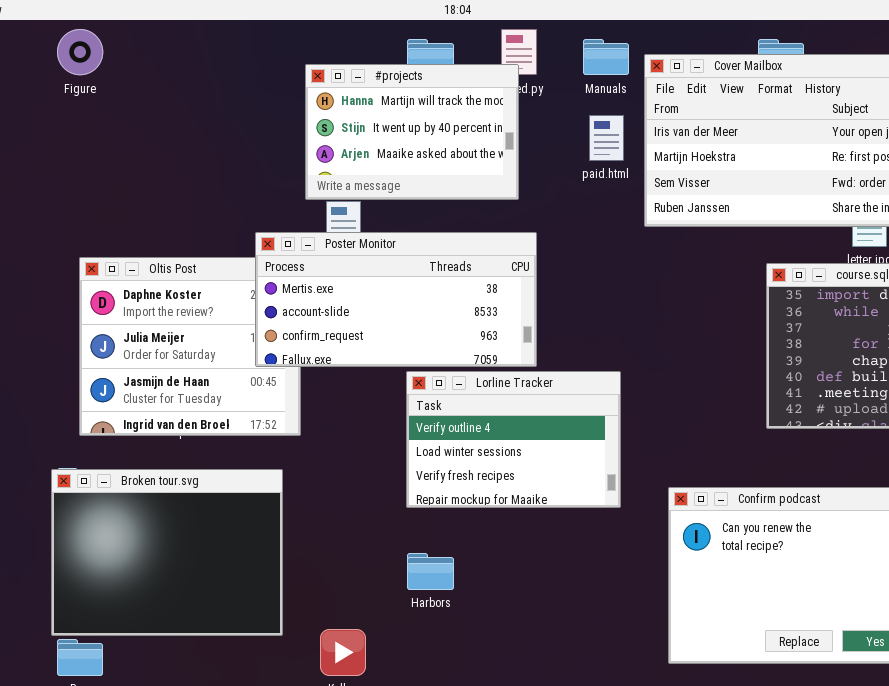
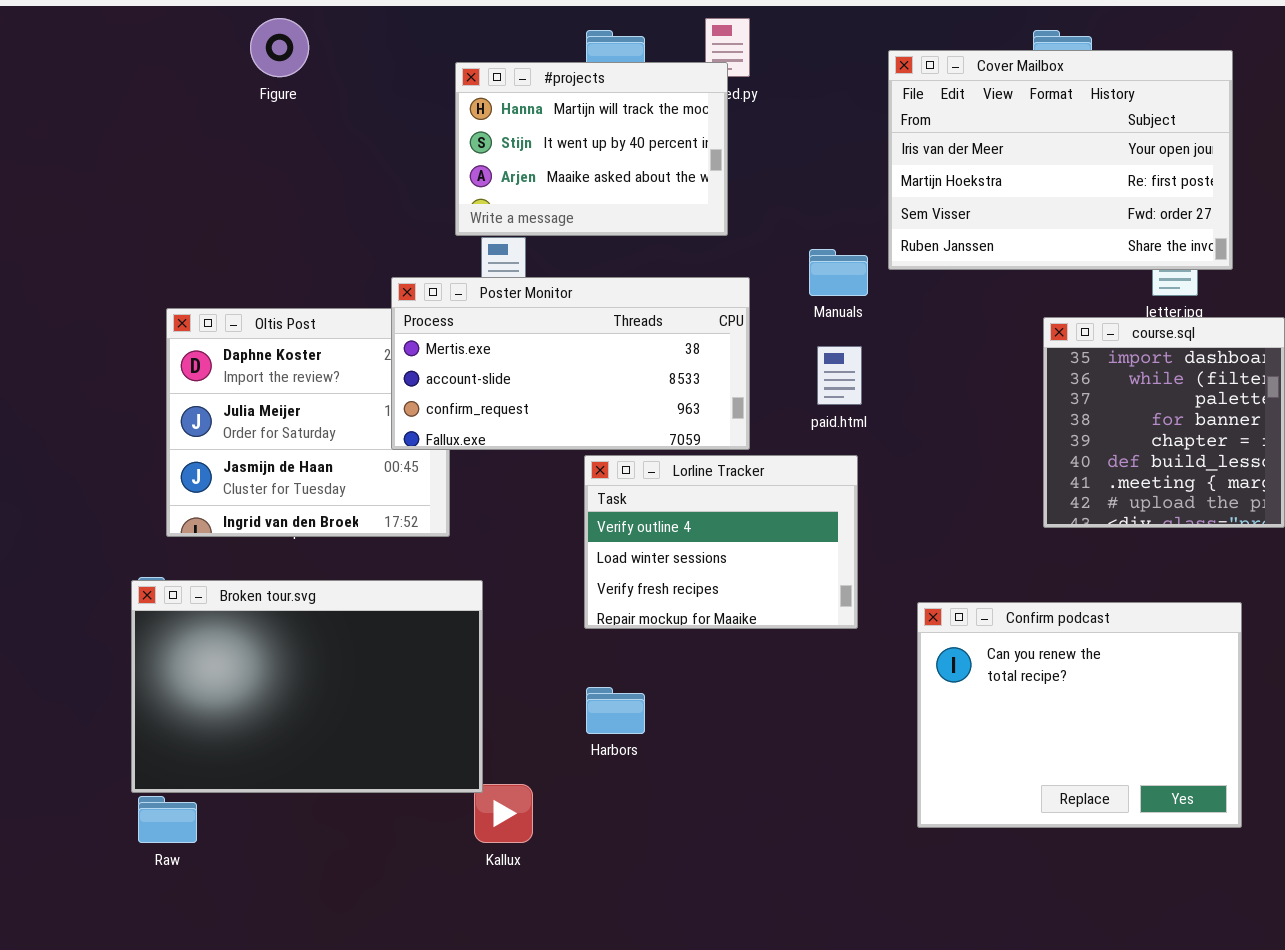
Figure: [57,29,103,75] -> [250,18,309,77], moved
Manuals: [583,39,629,75] -> [809,249,868,296], moved
paid.html: [589,115,624,161] -> [817,346,862,405], moved
Broken tour.svg: [51,469,283,636] -> [131,580,483,793], resized

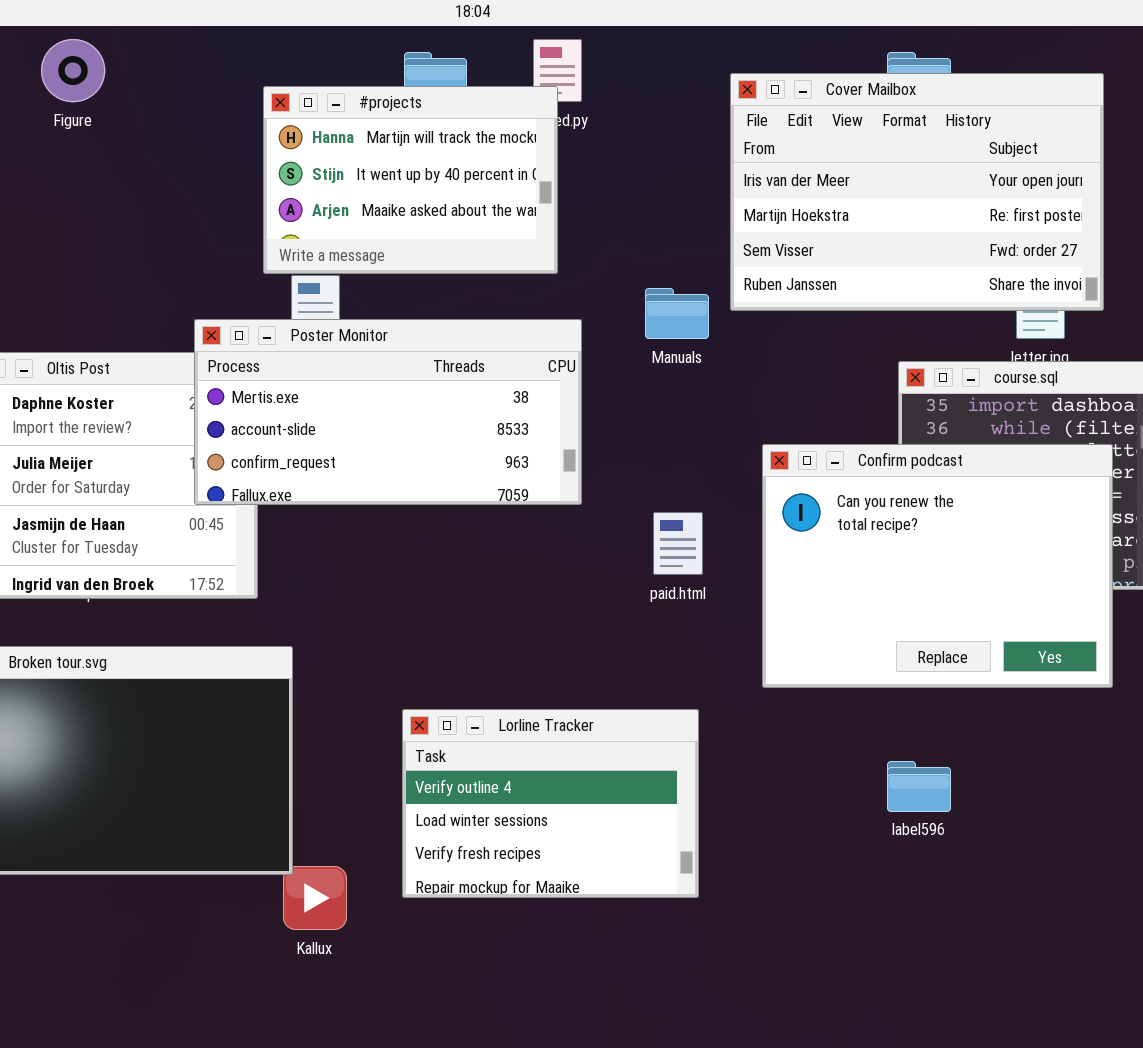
paid.html: [817,346,862,405] -> [653,512,703,575], moved
Lorline Tracker: [584,455,858,629] -> [402,709,699,898], moved
Confirm podcast: [917,602,1242,828] -> [762,444,1113,688], moved

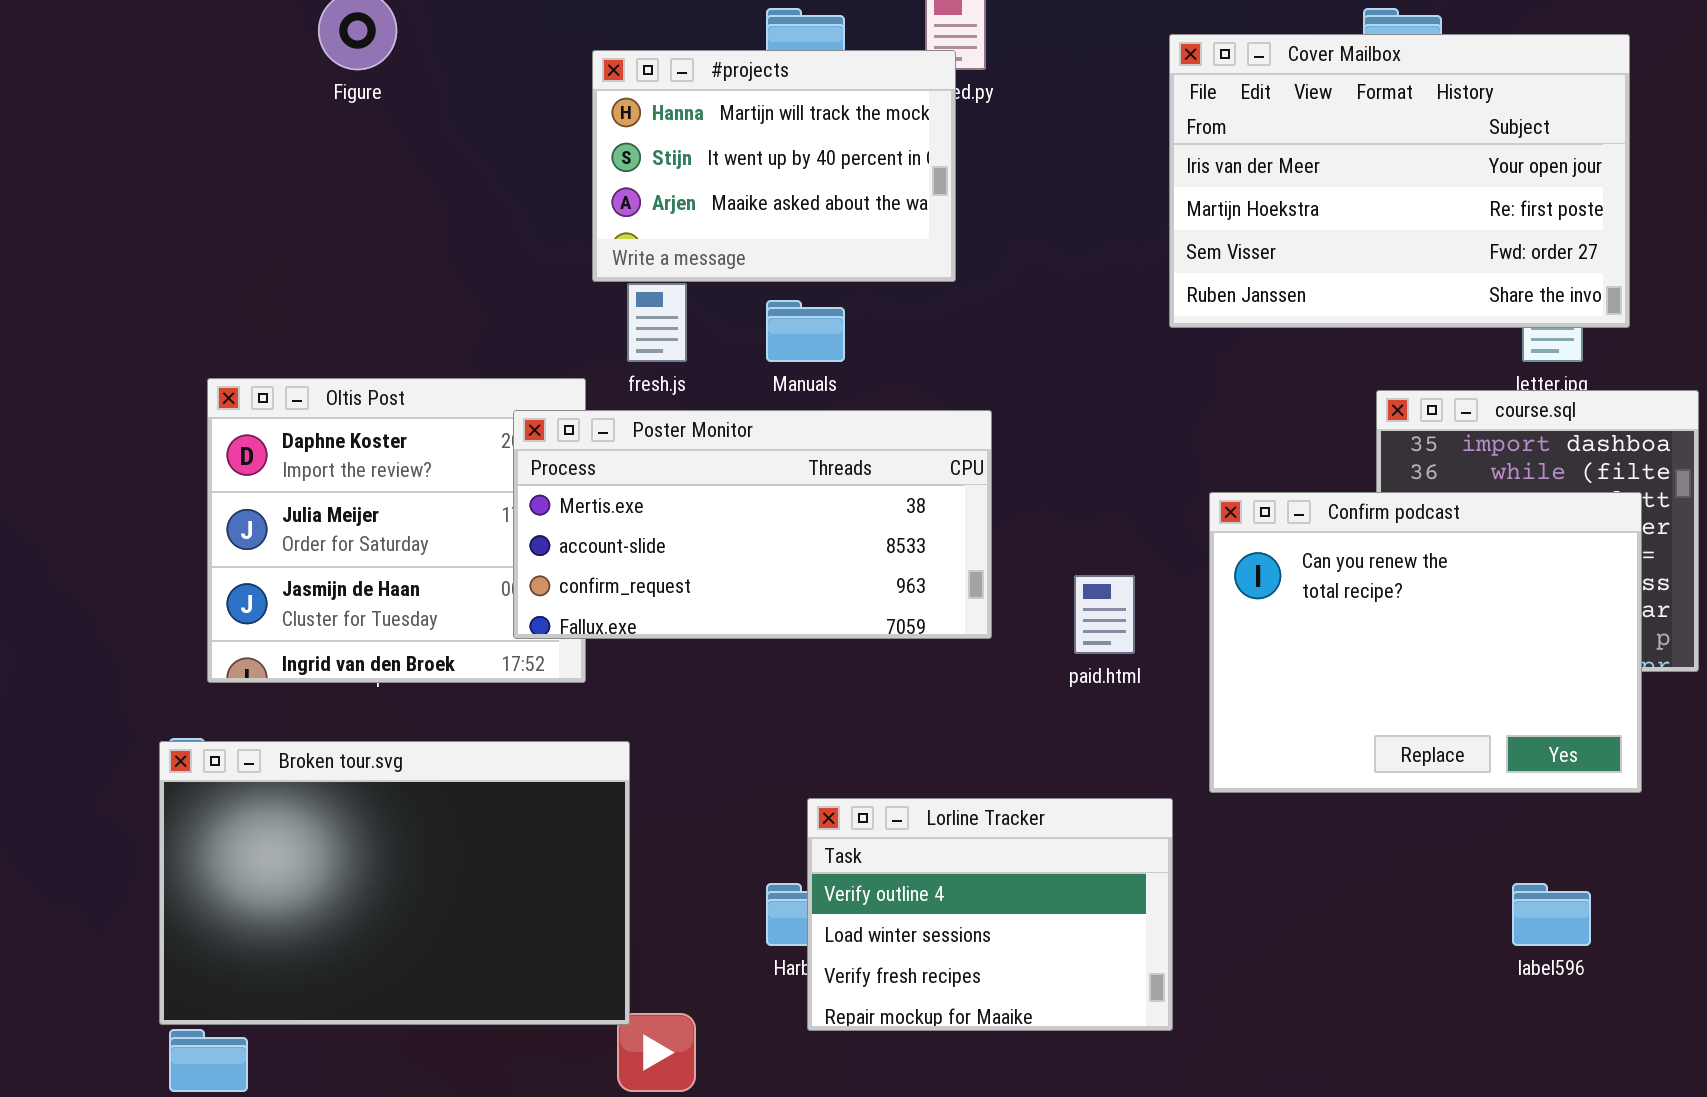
Manuals: [645,288,709,339] -> [766,300,845,362], moved
Poster Monitor: [194,319,582,505] -> [513,410,992,639], moved
Lorline Tracker: [402,709,699,898] -> [807,798,1173,1031], moved
label596: [887,761,951,812] -> [1512,883,1591,946], moved

